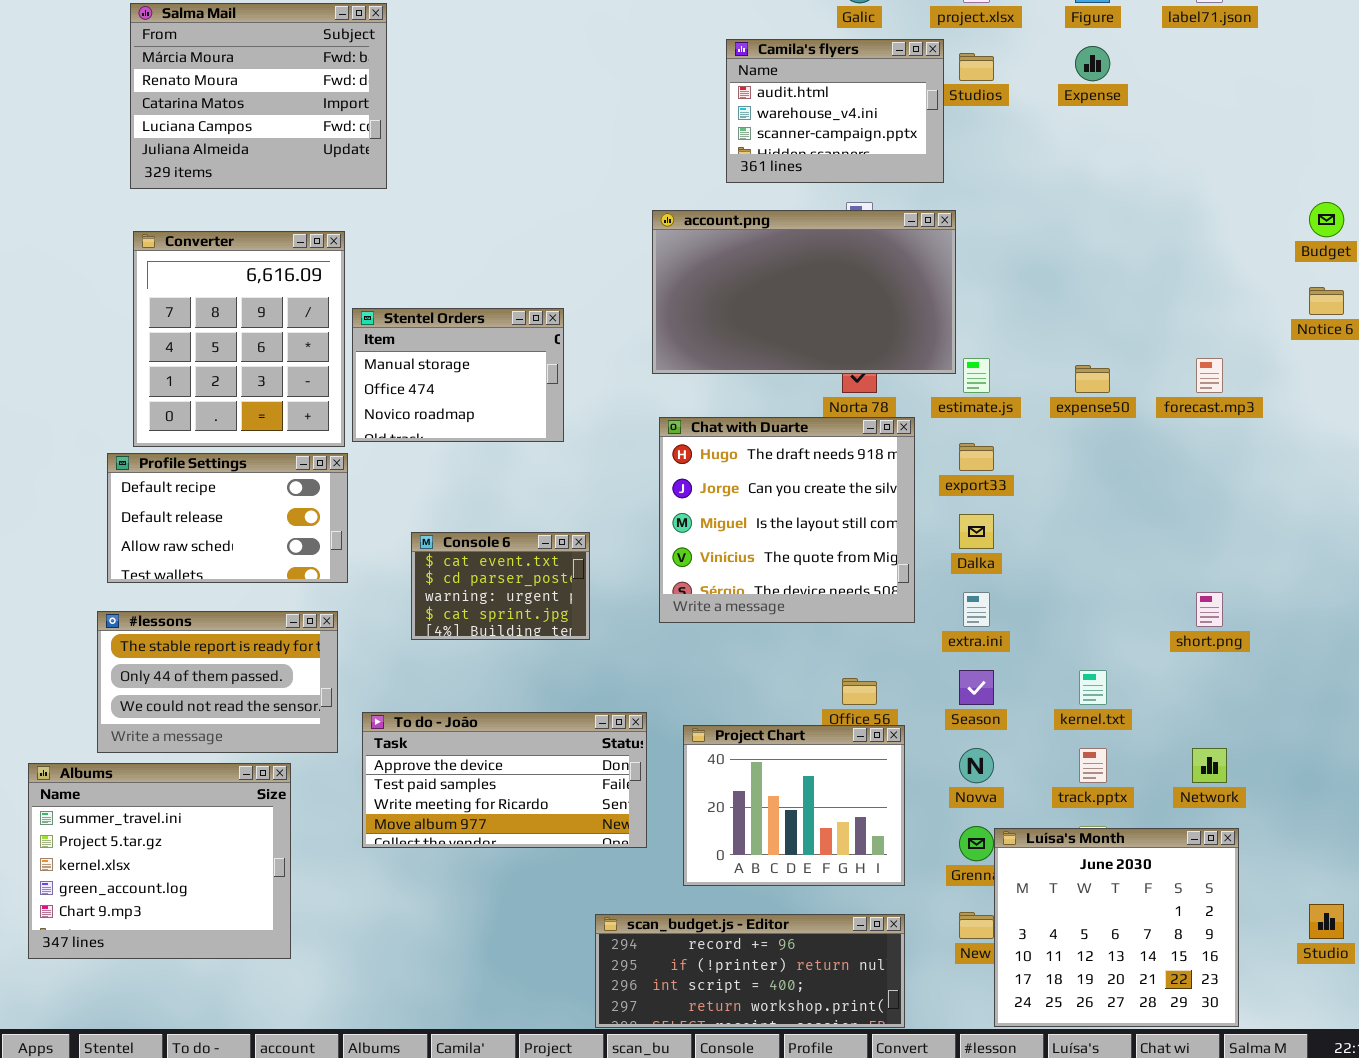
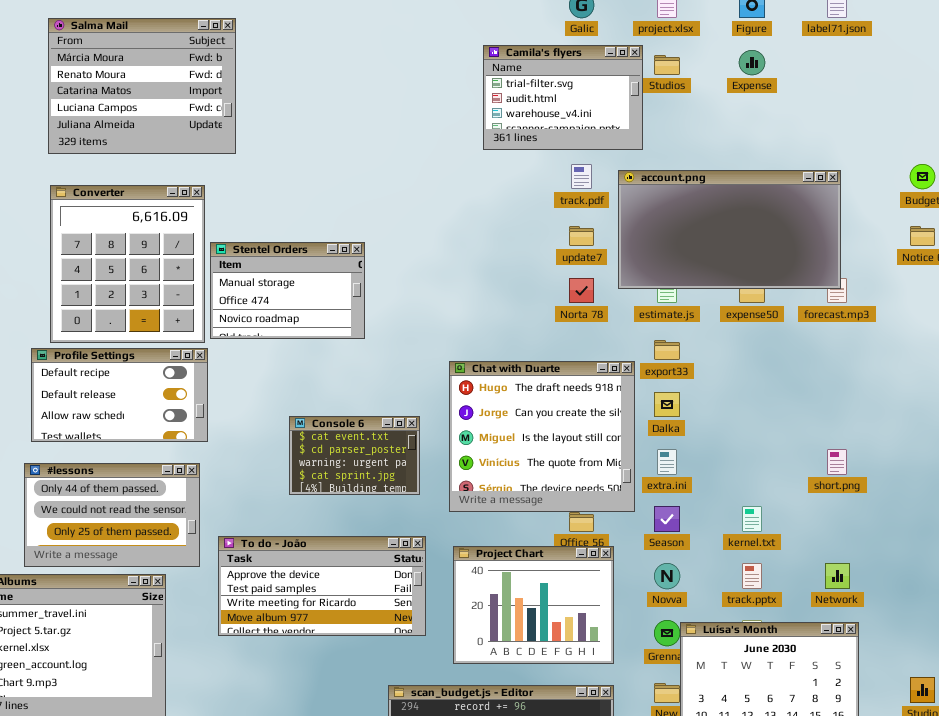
Camila's flyers: [726,39,944,183] -> [483,45,643,150], scrolled up 1 row
account.png: [652,210,956,374] -> [618,170,841,289], moved
Chat with Duarte: [659,417,915,623] -> [449,361,635,512], moved
Console 6: [411,532,590,640] -> [289,416,420,495], moved
#lessons: [97,611,338,753] -> [24,463,200,567], scrolled down 1 row

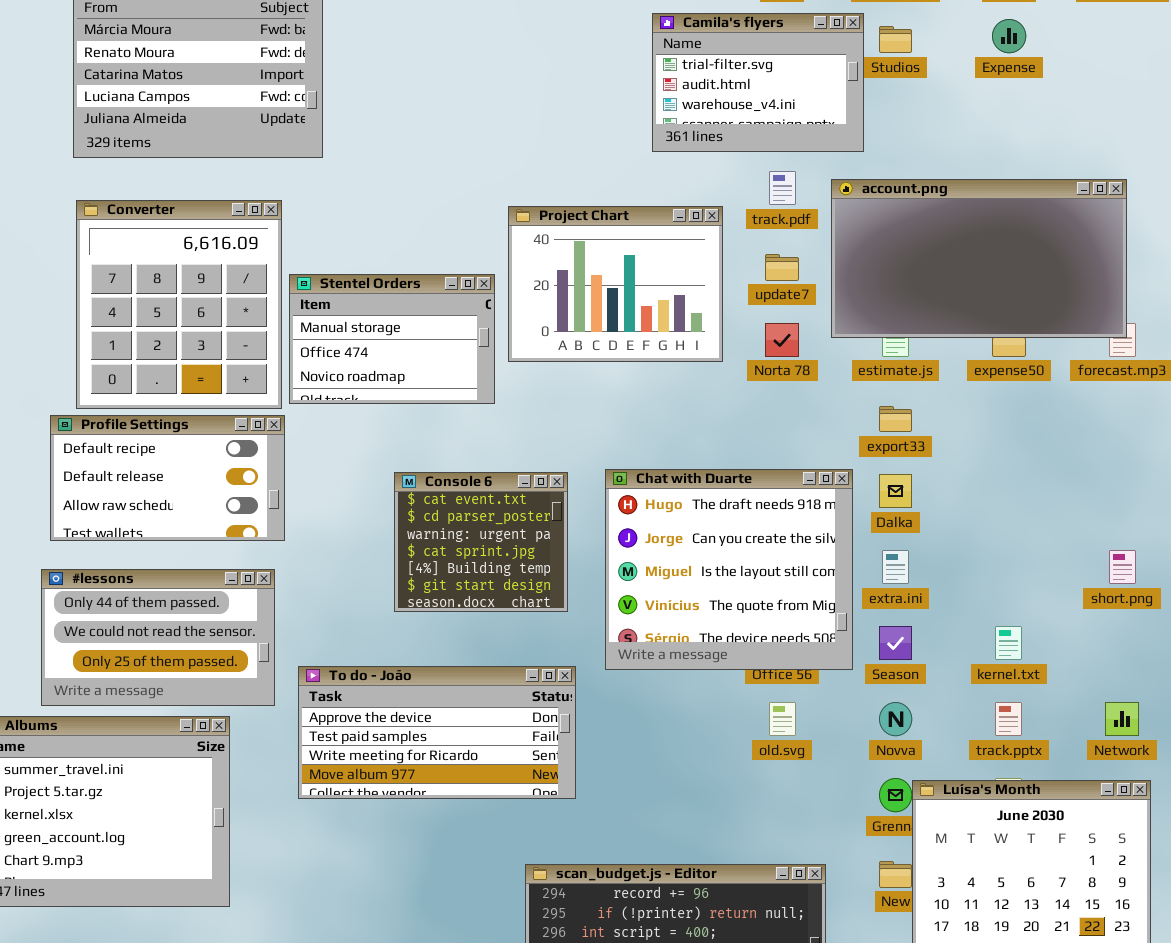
Chat with Duarte: [449,361,635,512] -> [605,469,853,670], moved
Console 6: [289,416,420,495] -> [394,472,568,612], resized
Project Chart: [453,546,614,664] -> [508,206,723,362], moved

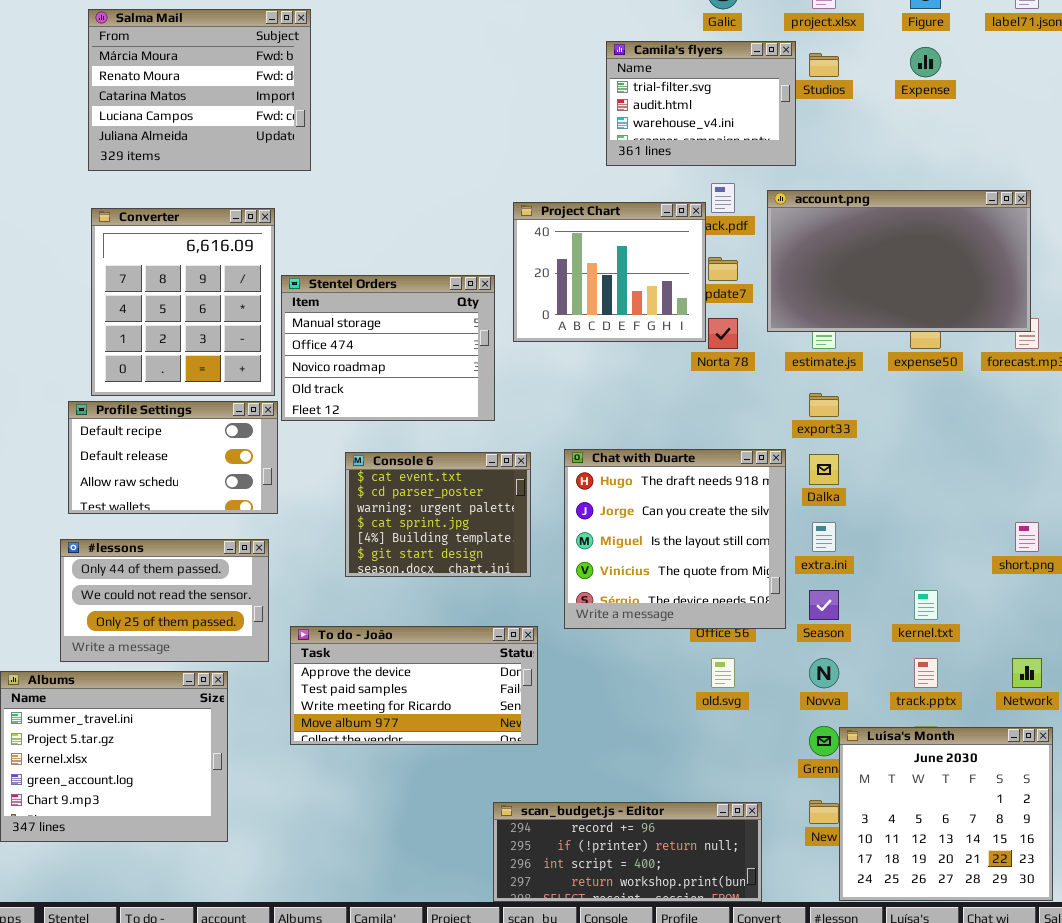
Project Chart: [508,206,723,362] -> [513,202,706,342], moved
Stentel Orders: [289,274,495,404] -> [281,275,495,421], resized
Console 6: [394,472,568,612] -> [345,452,531,577], resized

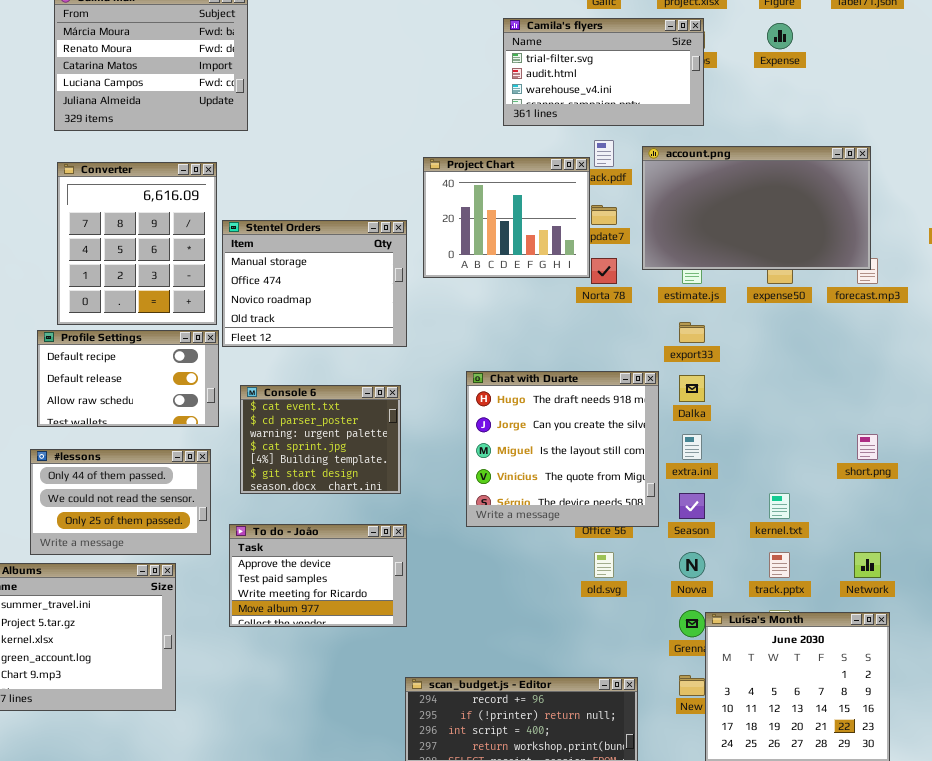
Camila's flyers: [606,41,796,166] -> [503,18,704,126], resized
Console 6: [345,452,531,577] -> [240,385,401,494], moved
To do - João: [290,626,538,745] -> [229,524,407,627], resized

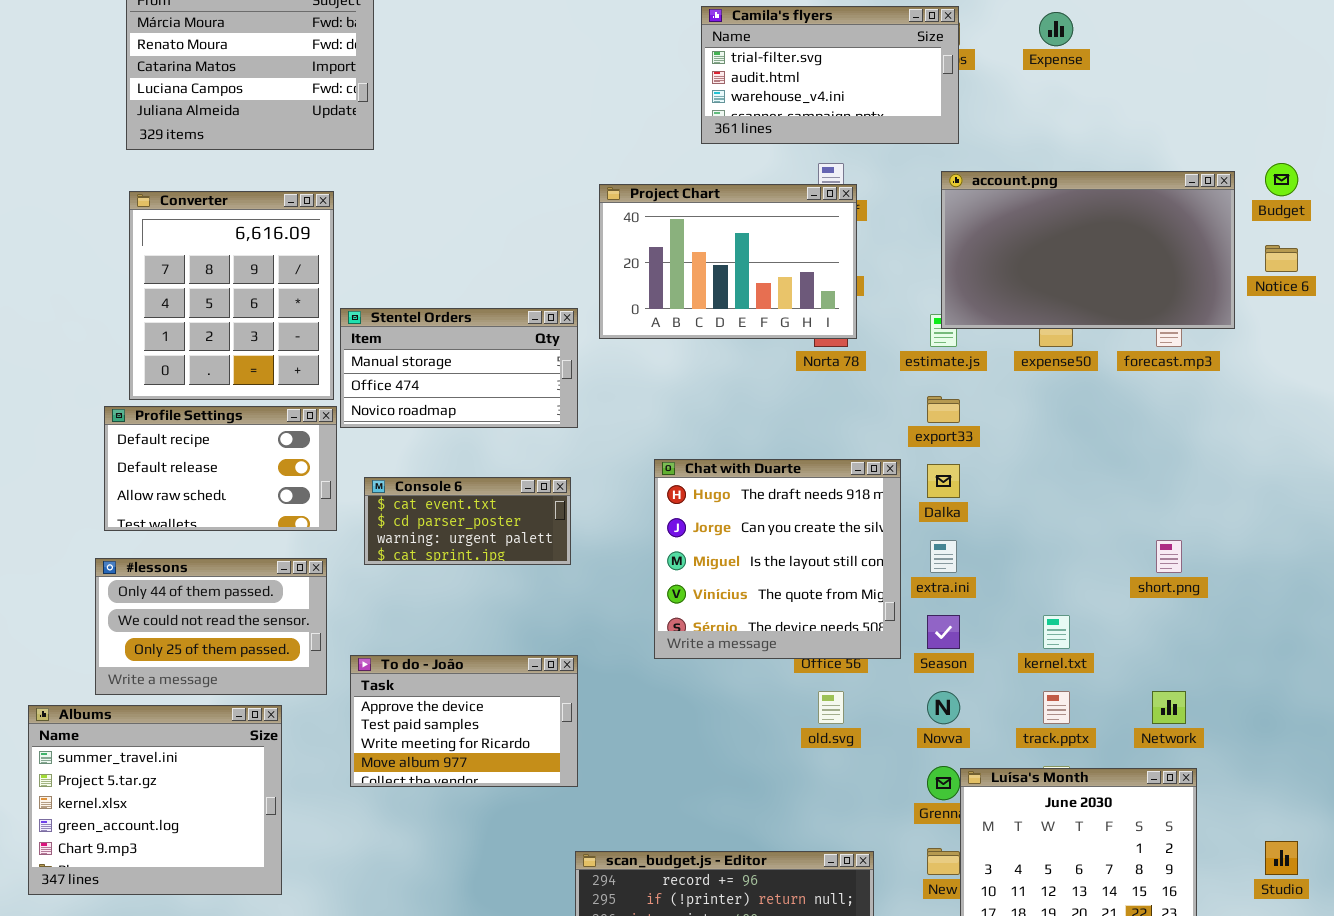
account.png: [642,146,871,270] -> [941,171,1235,329], moved
Project Chart: [423,157,590,278] -> [599,184,857,339], resized
Stentel Orders: [222,220,407,347] -> [340,308,578,428], resized
Console 6: [240,385,401,494] -> [364,477,571,565], resized

